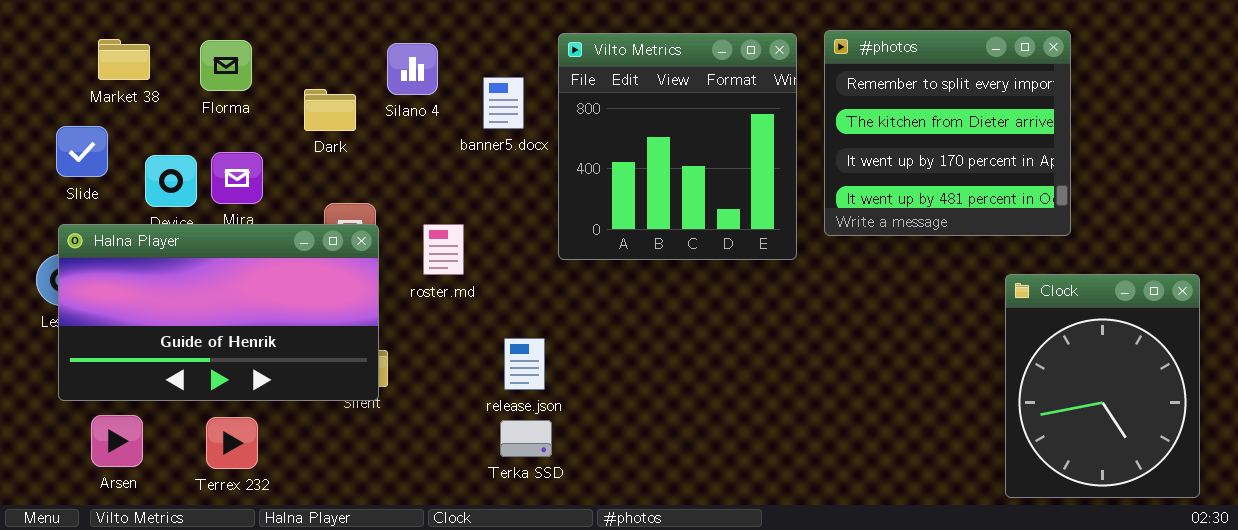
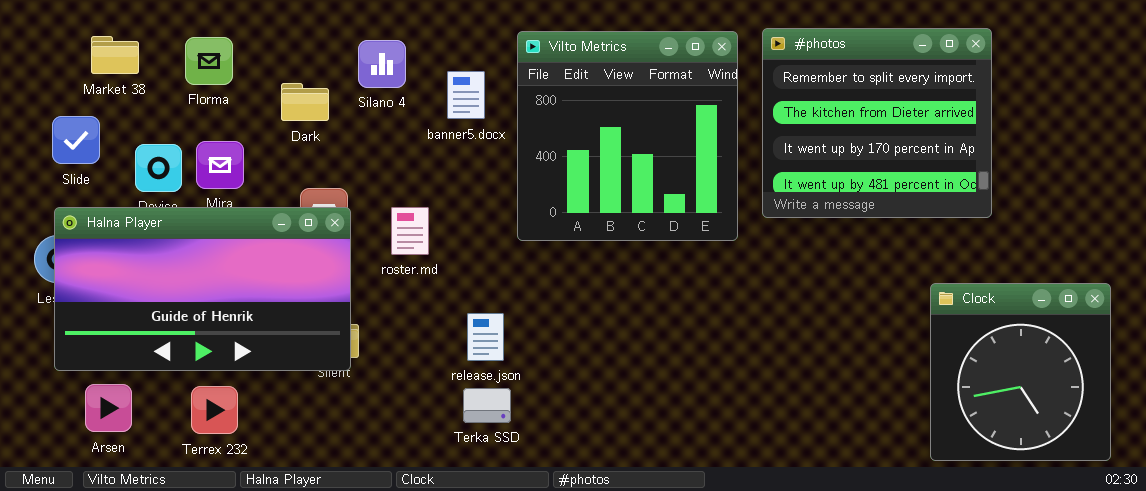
Clock: [1005,274,1200,498] -> [930,283,1111,461], resized

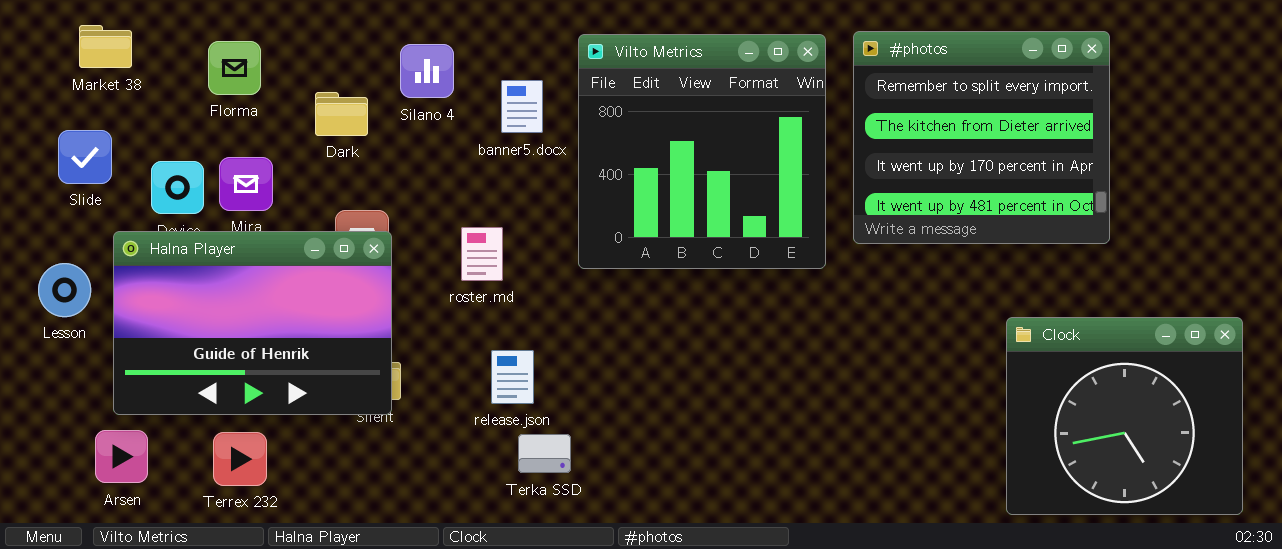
Market 38: [91,36,139,74] -> [79,25,132,68], moved
Halna Player: [54,207,351,371] -> [113,231,392,415], resized
roster.md: [391,207,429,255] -> [461,227,503,281], moved
Clock: [930,283,1111,461] -> [1006,317,1243,515], resized
release.json: [467,313,504,361] -> [491,350,534,404], moved

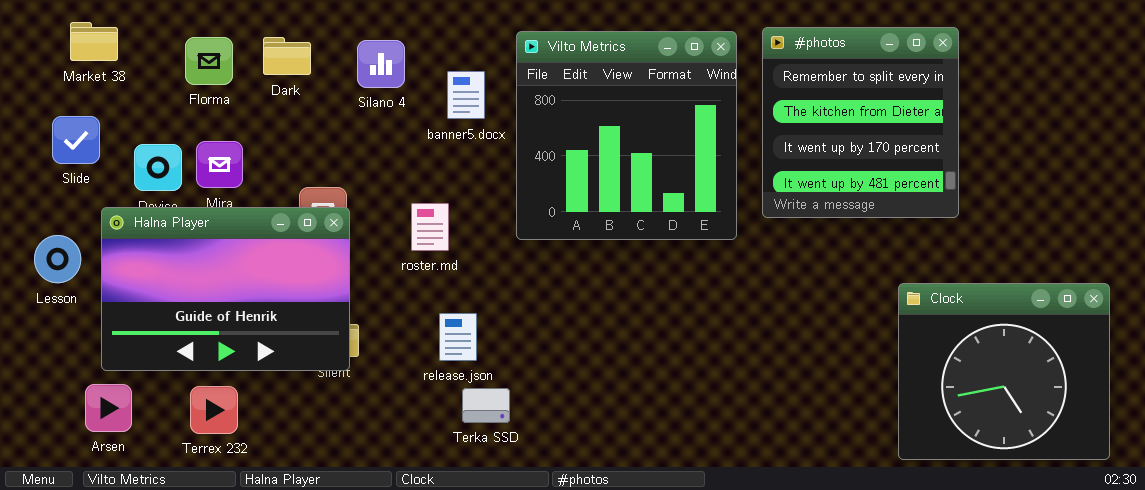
#photos: [853,31,1110,244] -> [762,27,959,218], resized
Dark: [315,92,368,136] -> [263,37,311,75], moved

